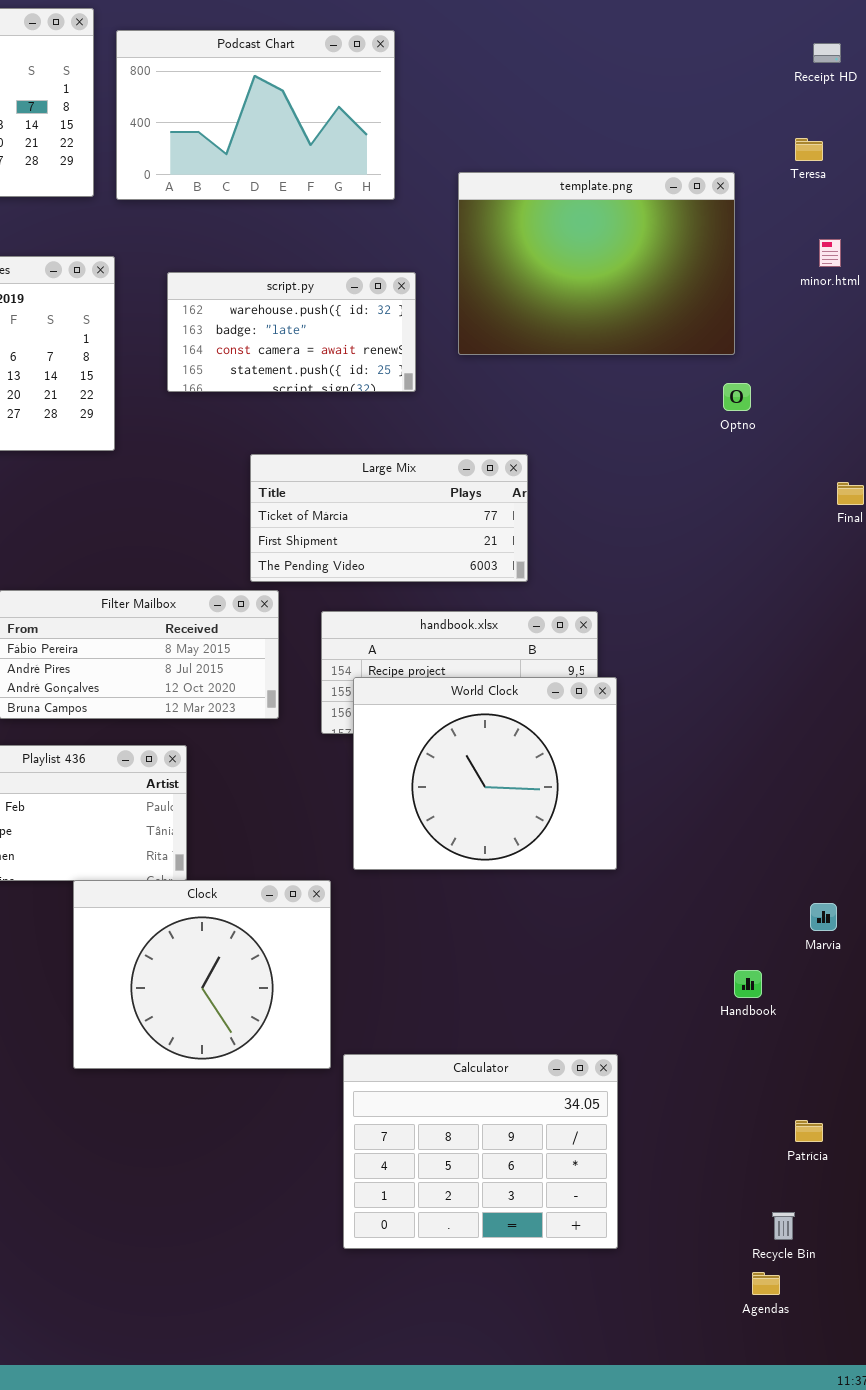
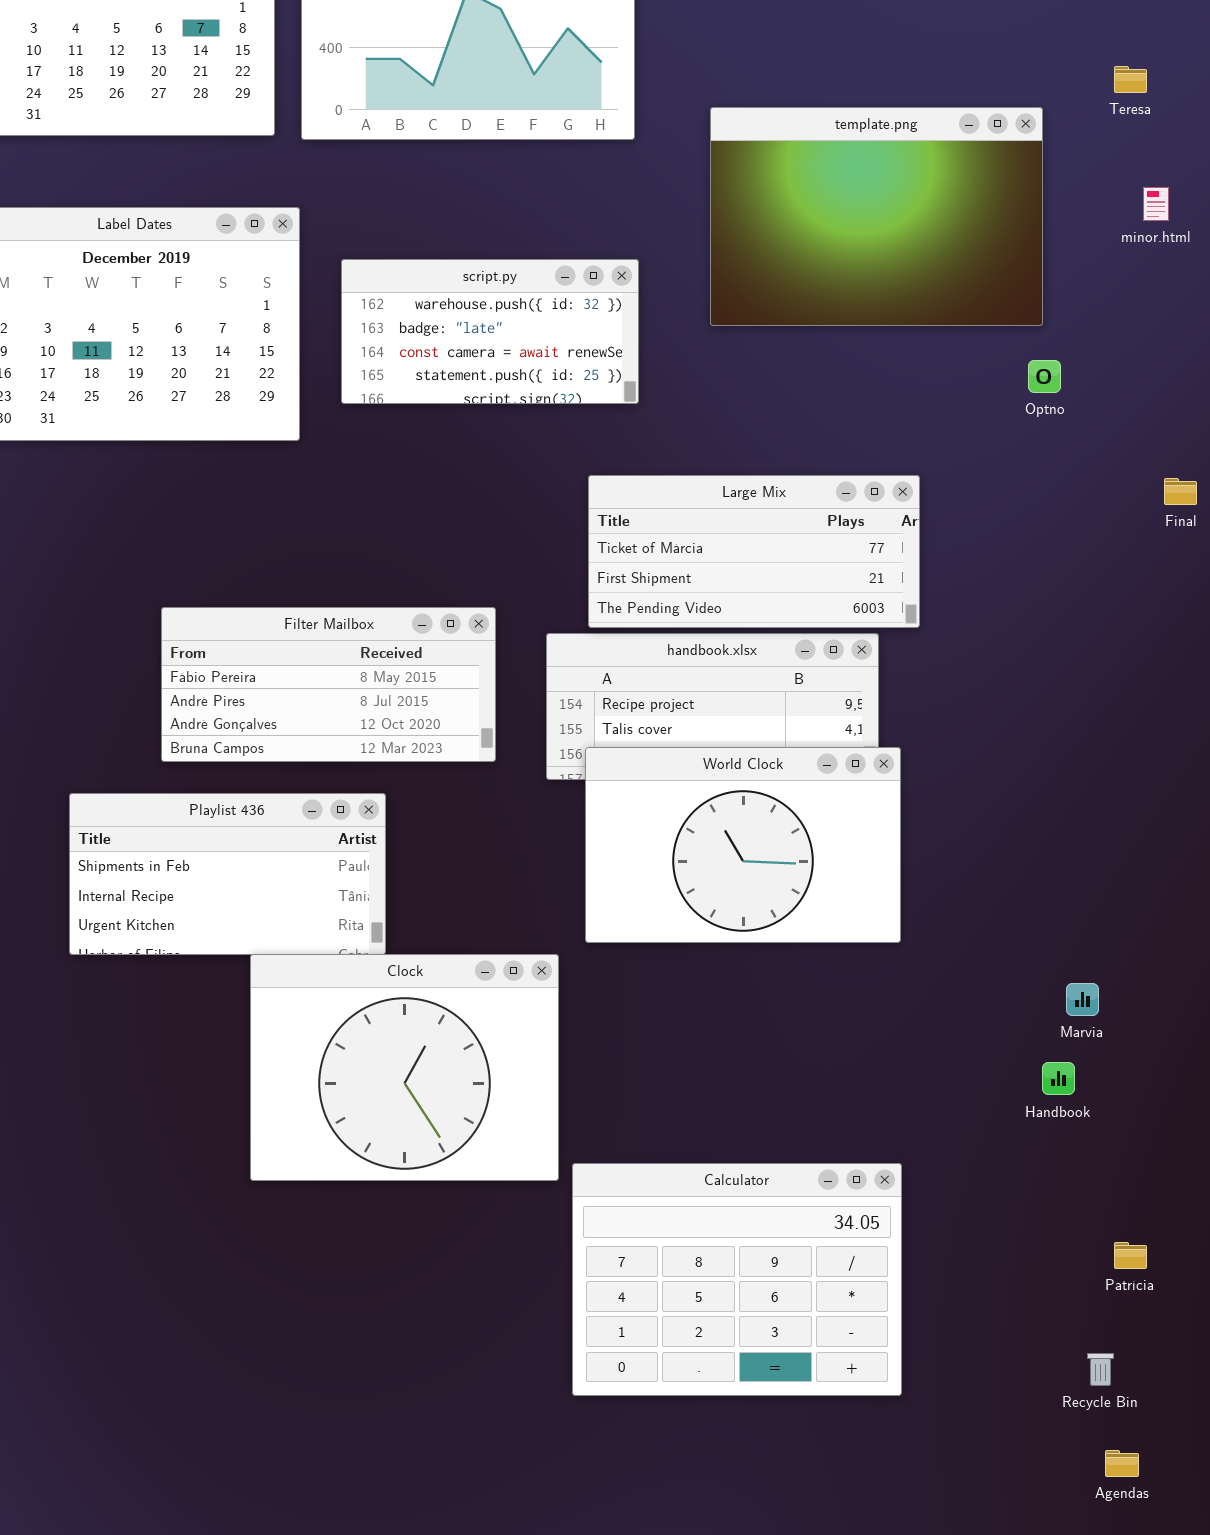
script.py: [167,272,416,392] -> [341,259,639,404], moved
Large Mix: [250,454,528,582] -> [588,475,920,628], moved
World Clock: [353,677,617,870] -> [585,747,901,943], resized
Marvia: [810,903,837,931] -> [1066,983,1099,1016], moved
Agendas: [752,1272,780,1295] -> [1105,1450,1139,1477], moved

